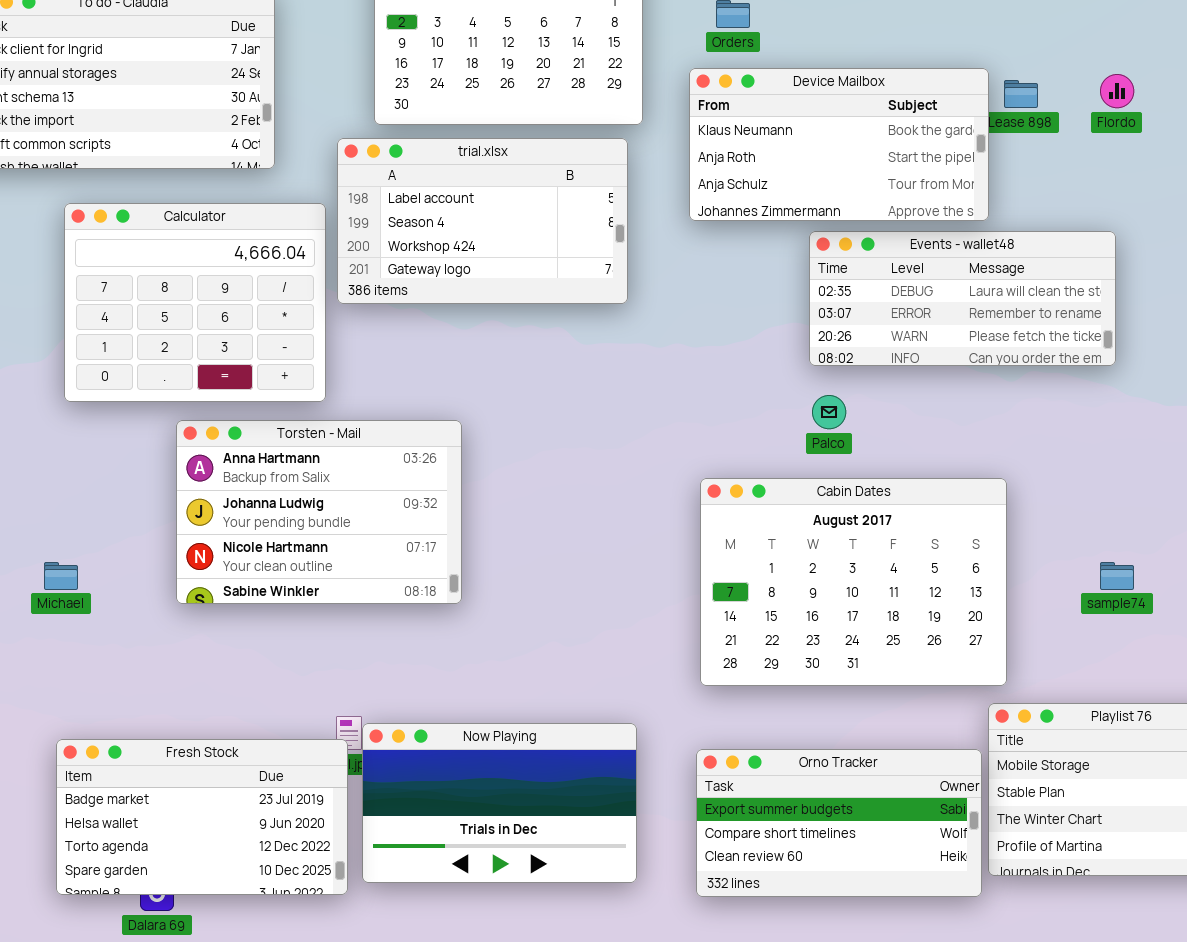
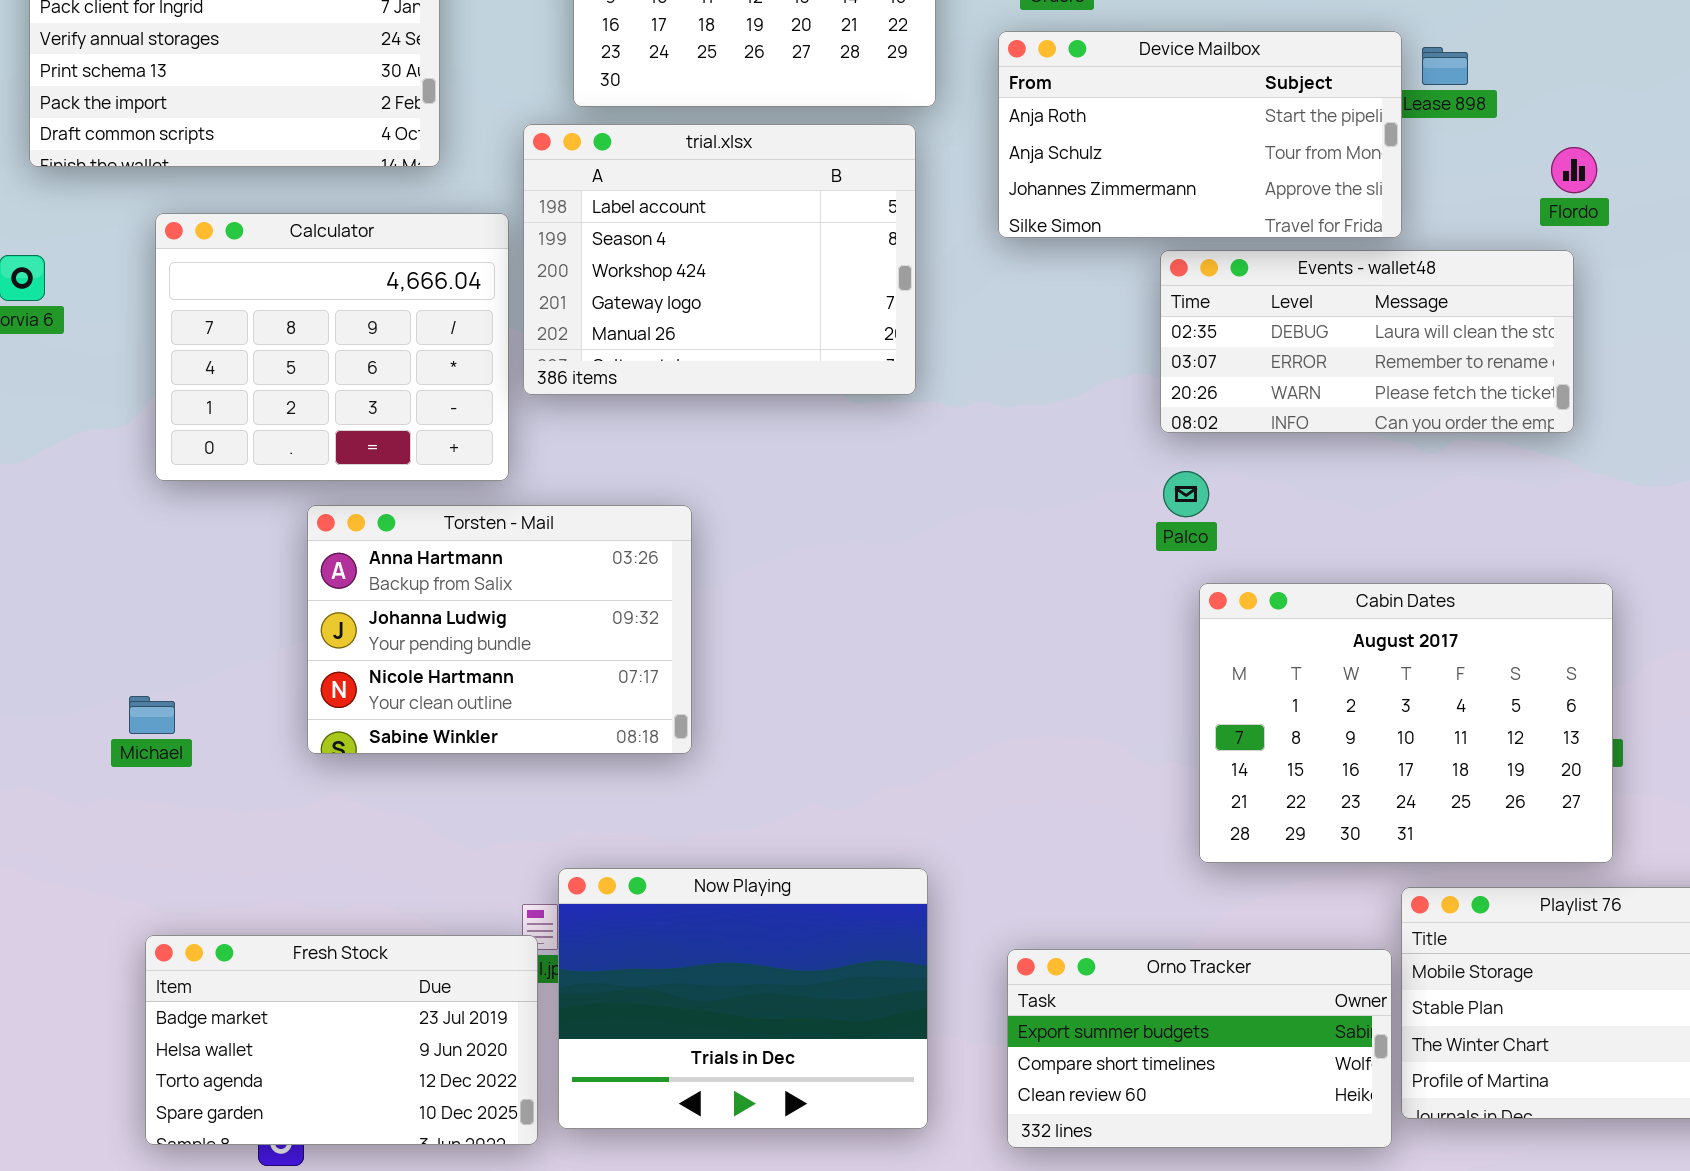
Device Mailbox: [689,68,989,221] -> [998,31,1402,238], scrolled down 1 row
Flordo: [1100,74,1134,108] -> [1551,147,1597,193], moved
trial.xlsx: [337,138,628,304] -> [523,124,916,395], resized
Cabin Dates: [700,478,1007,686] -> [1199,583,1613,863], moved
Now Playing: [362,723,637,883] -> [558,868,928,1129], resized

